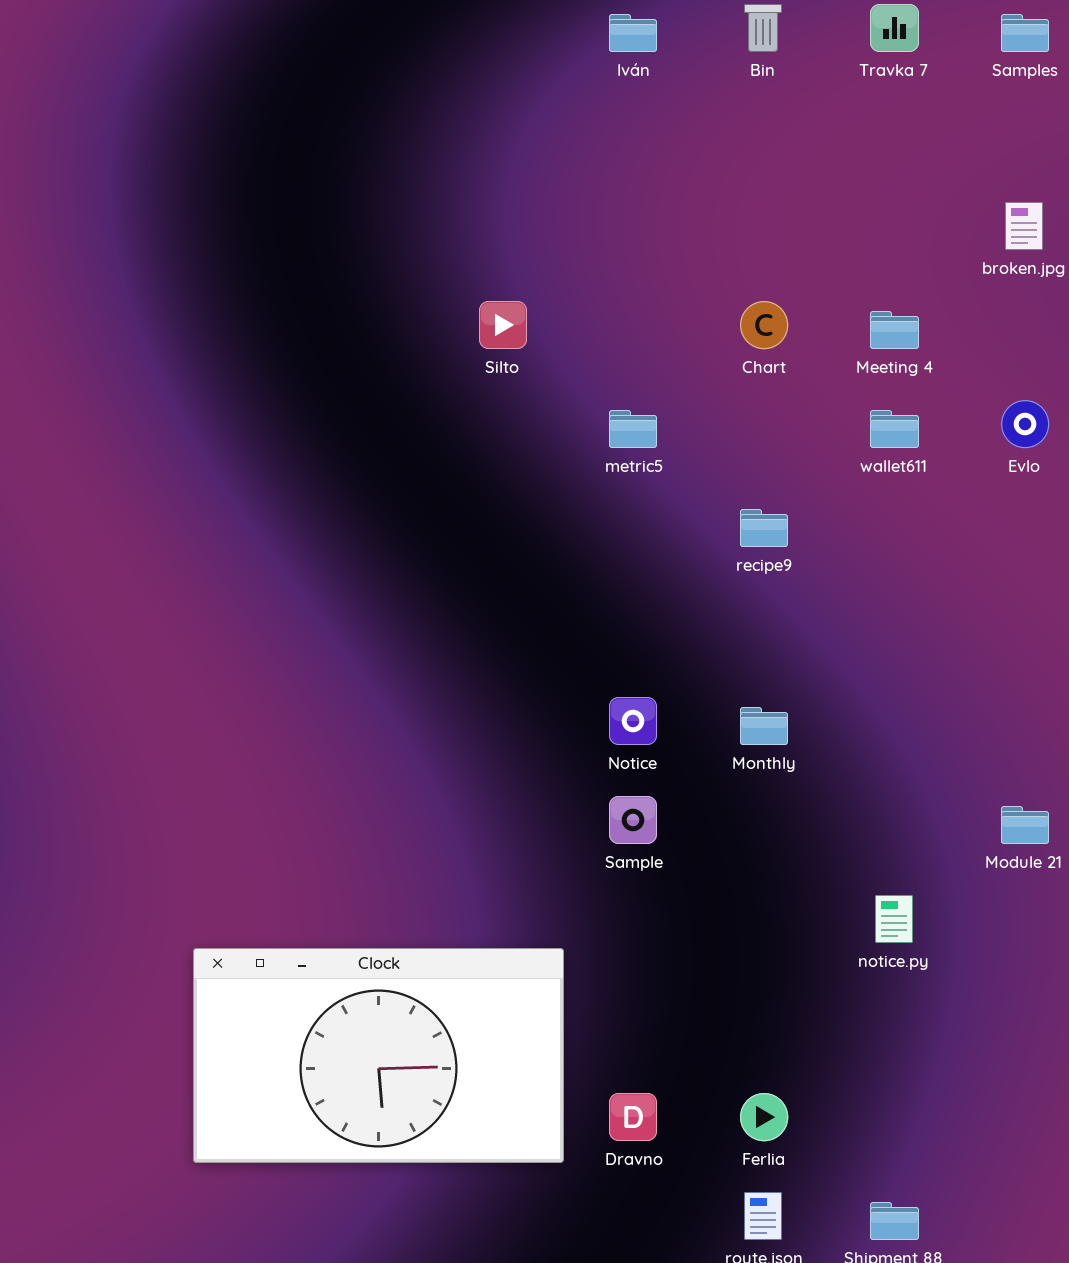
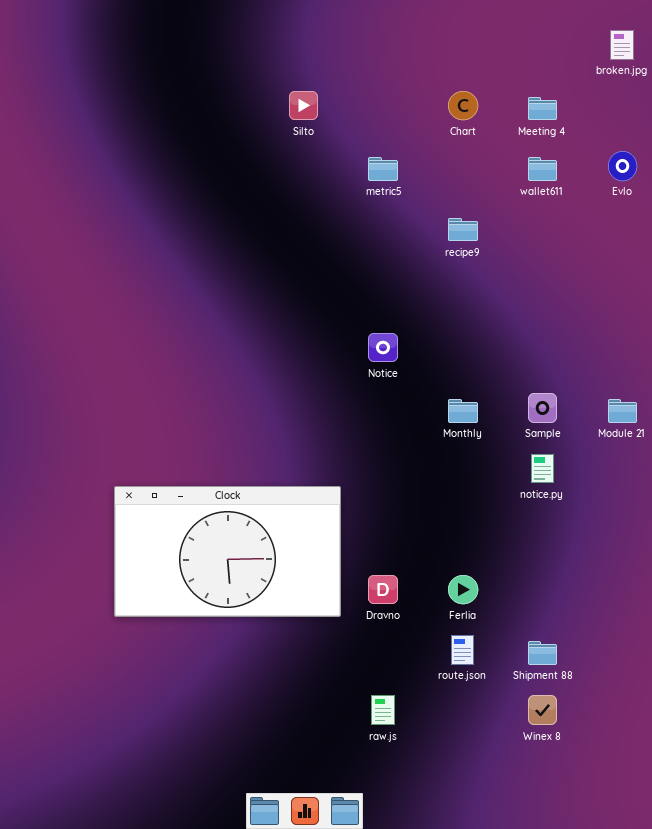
Monthly: [740,707,788,745] -> [448,399,478,423], moved
Sample: [609,796,657,844] -> [528,393,557,423], moved

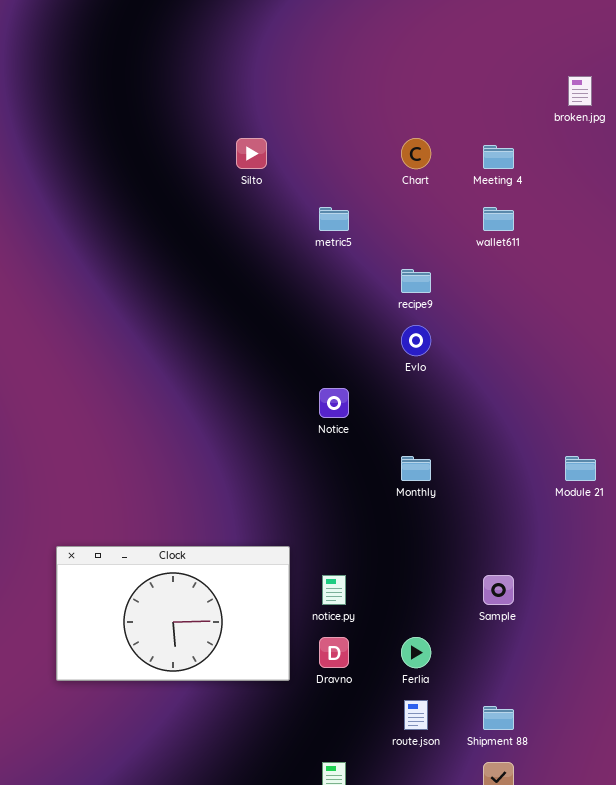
Evlo: [608,151,637,181] -> [401,325,431,356], moved
Sample: [528,393,557,423] -> [483,575,514,605], moved
notice.py: [531,454,554,483] -> [322,575,346,605], moved

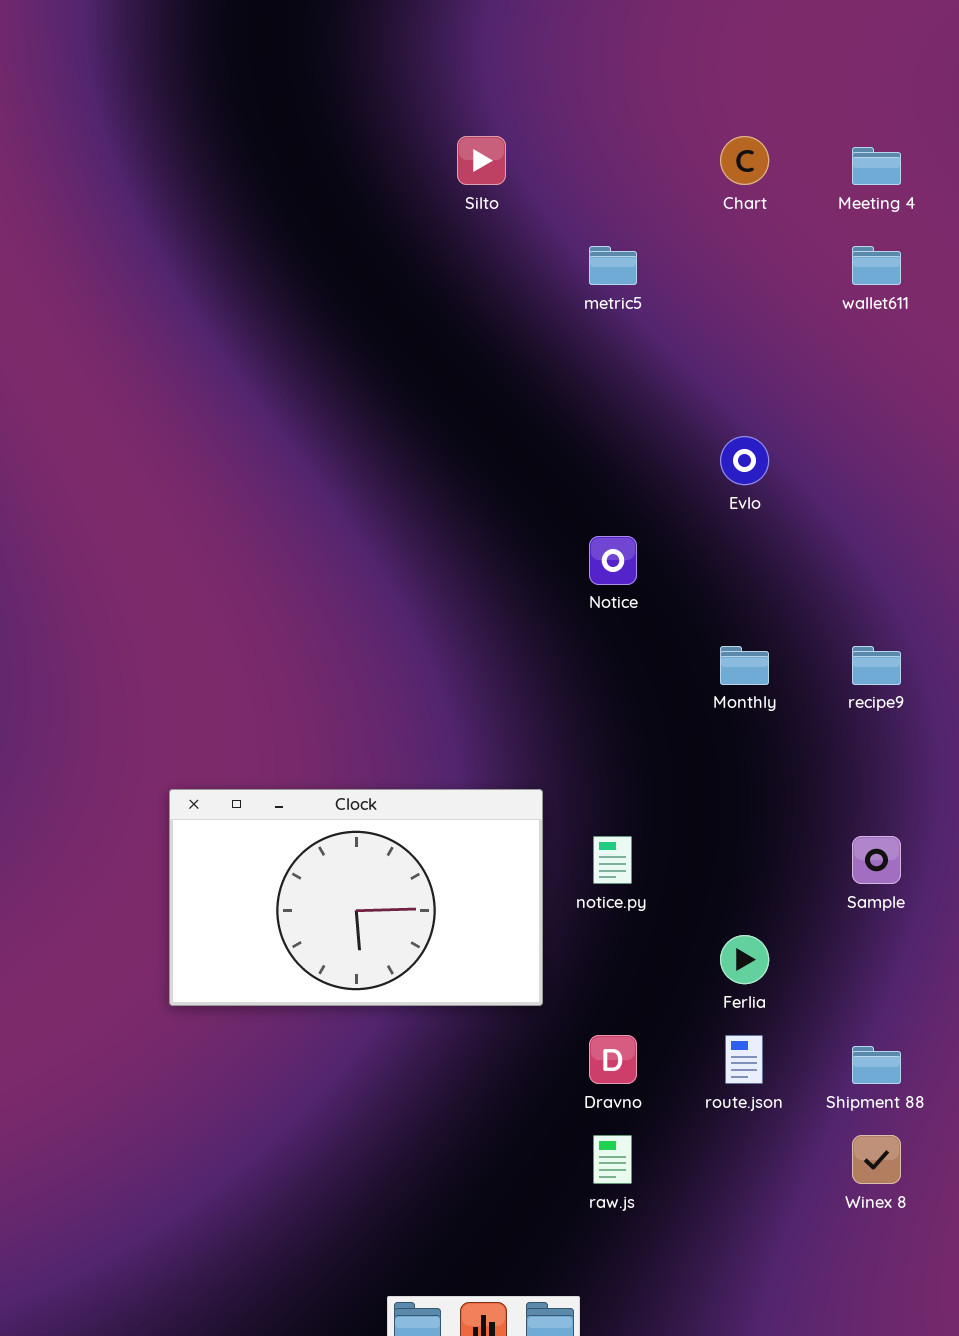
recipe9: [401,269,431,293] -> [852,646,901,685], moved
Dravno: [319,637,349,668] -> [589,1035,637,1084], moved

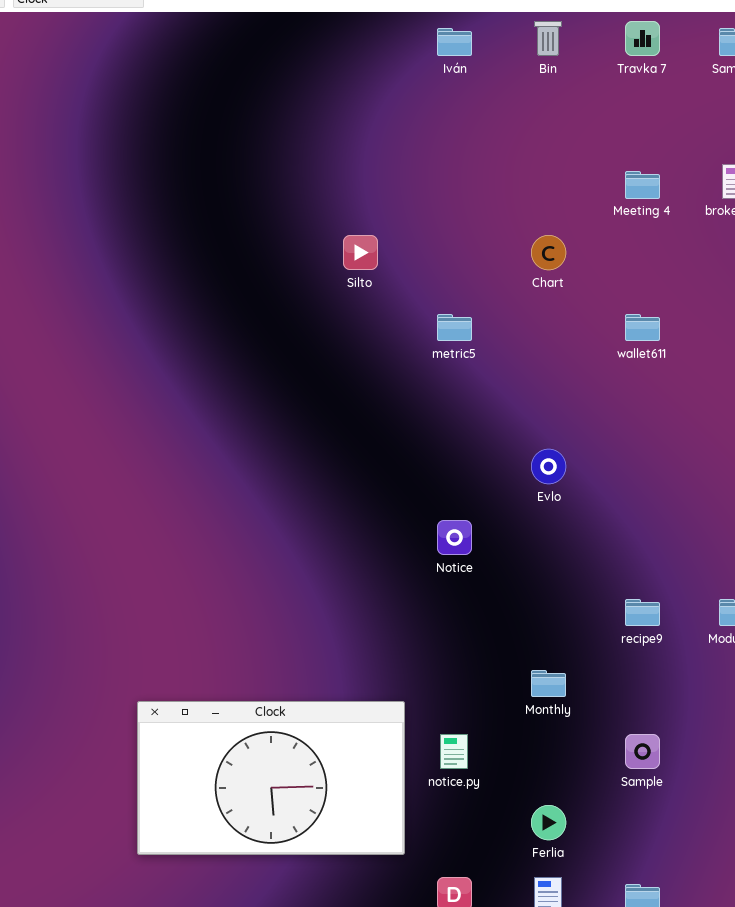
Meeting 4: [852,147,901,185] -> [625,171,660,199], moved
Monthly: [720,646,769,685] -> [531,670,566,697], moved

